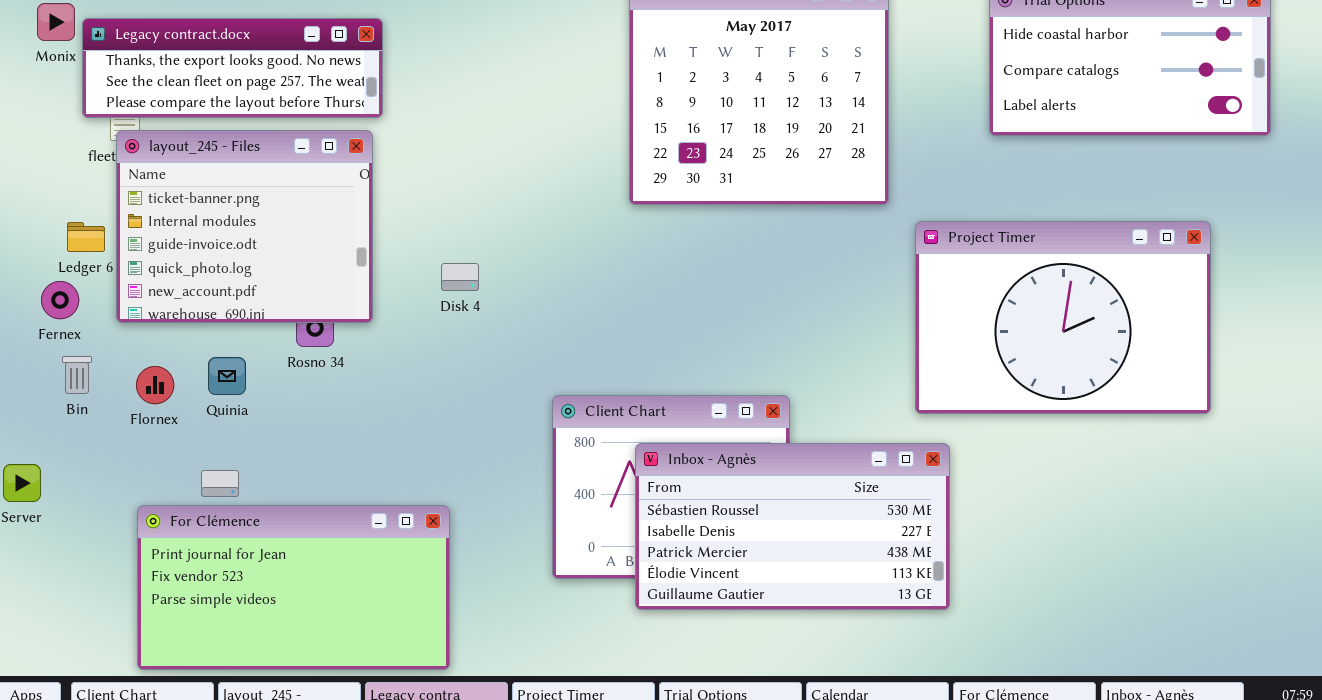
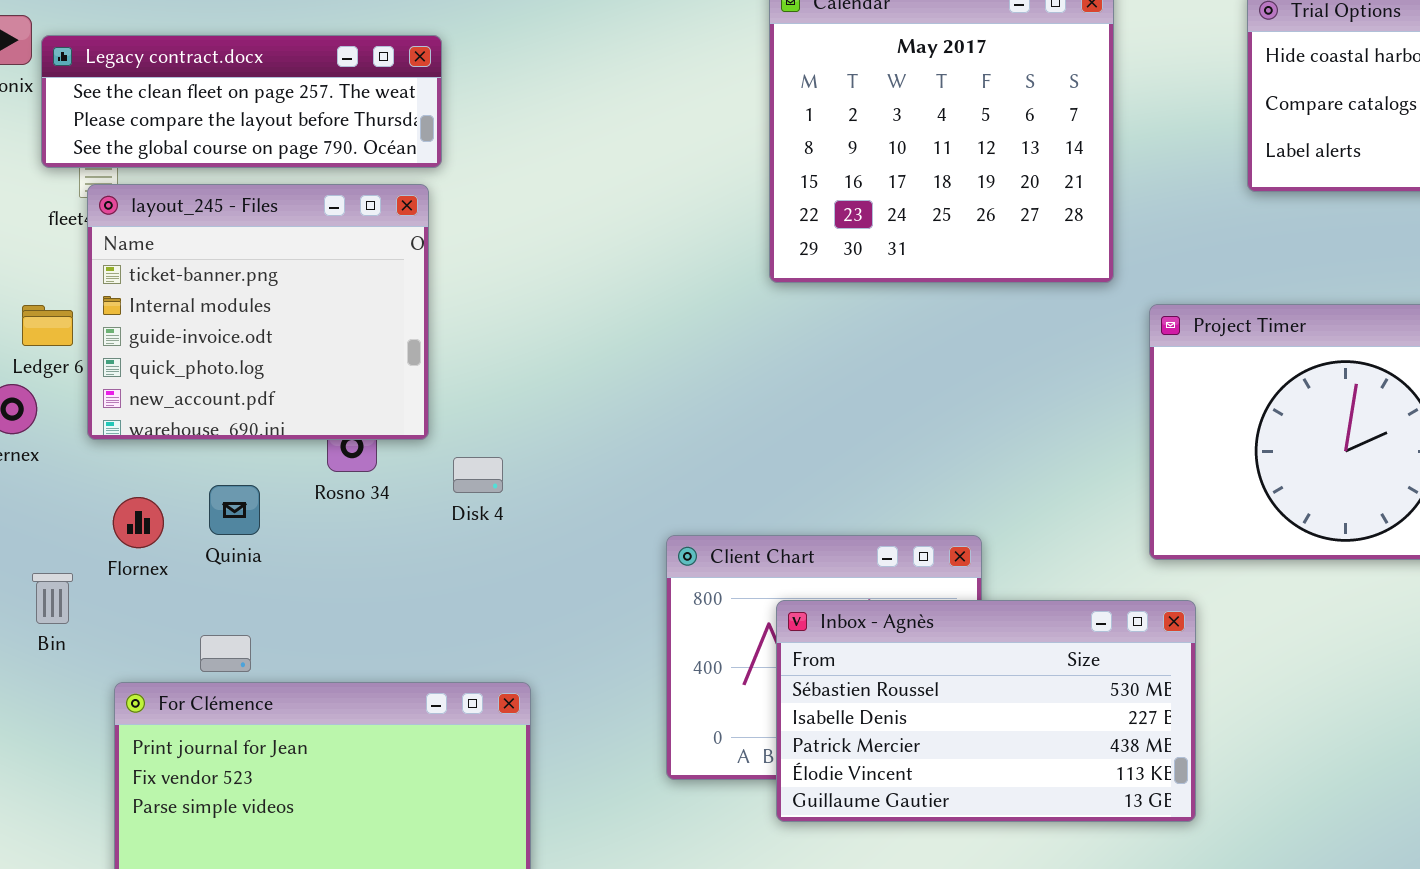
Legacy contract.docx: [82,18,383,118] -> [41,35,442,168], scrolled down 1 row
Disk 4: [441,263,479,291] -> [453,457,503,493], moved
Bin: [62,356,92,394] -> [32,573,73,624], moved

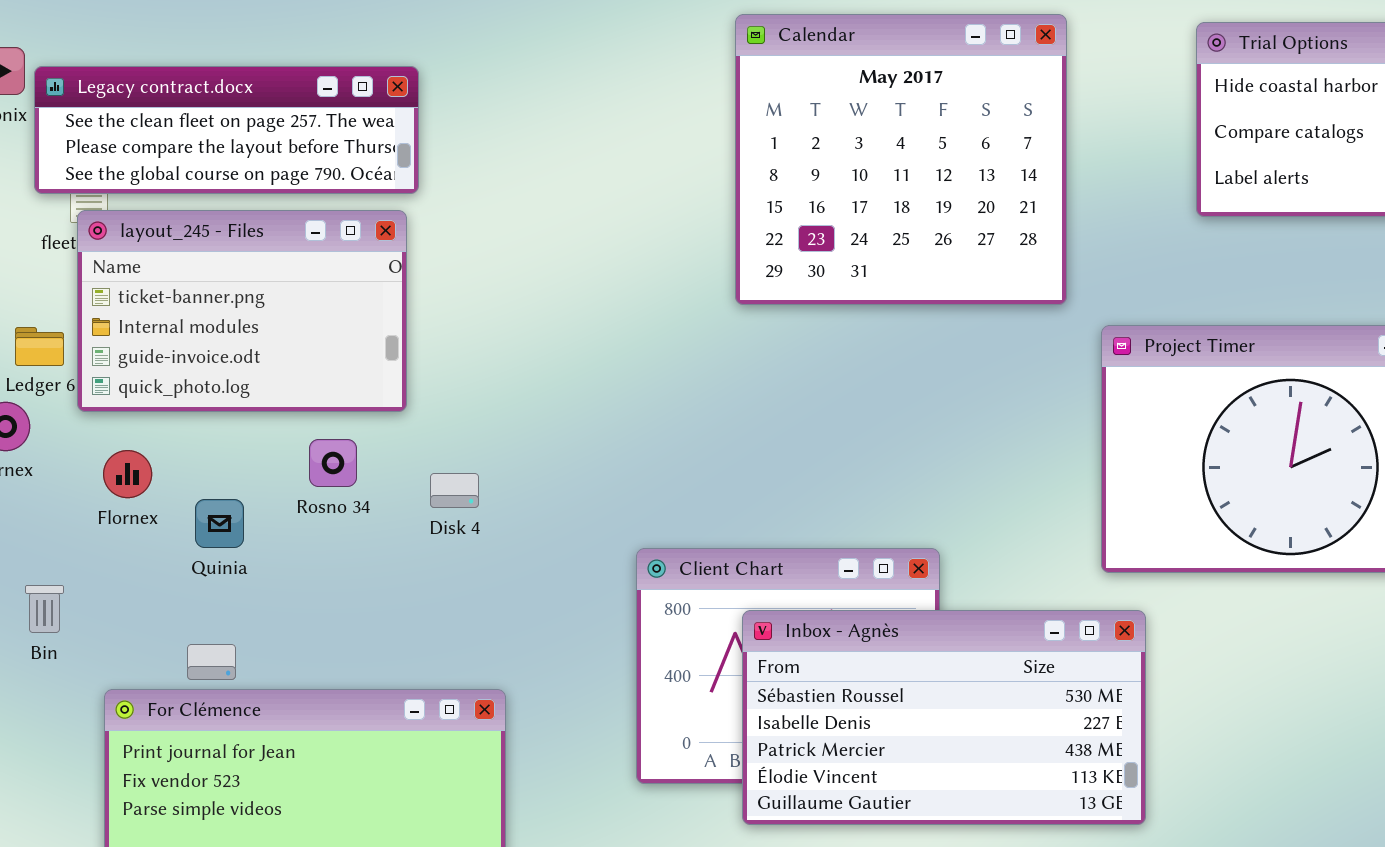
layout_245 - Files: [87,184,429,440] -> [77,210,407,412], resized
Flornex: [113,497,164,548] -> [103,450,152,498], moved

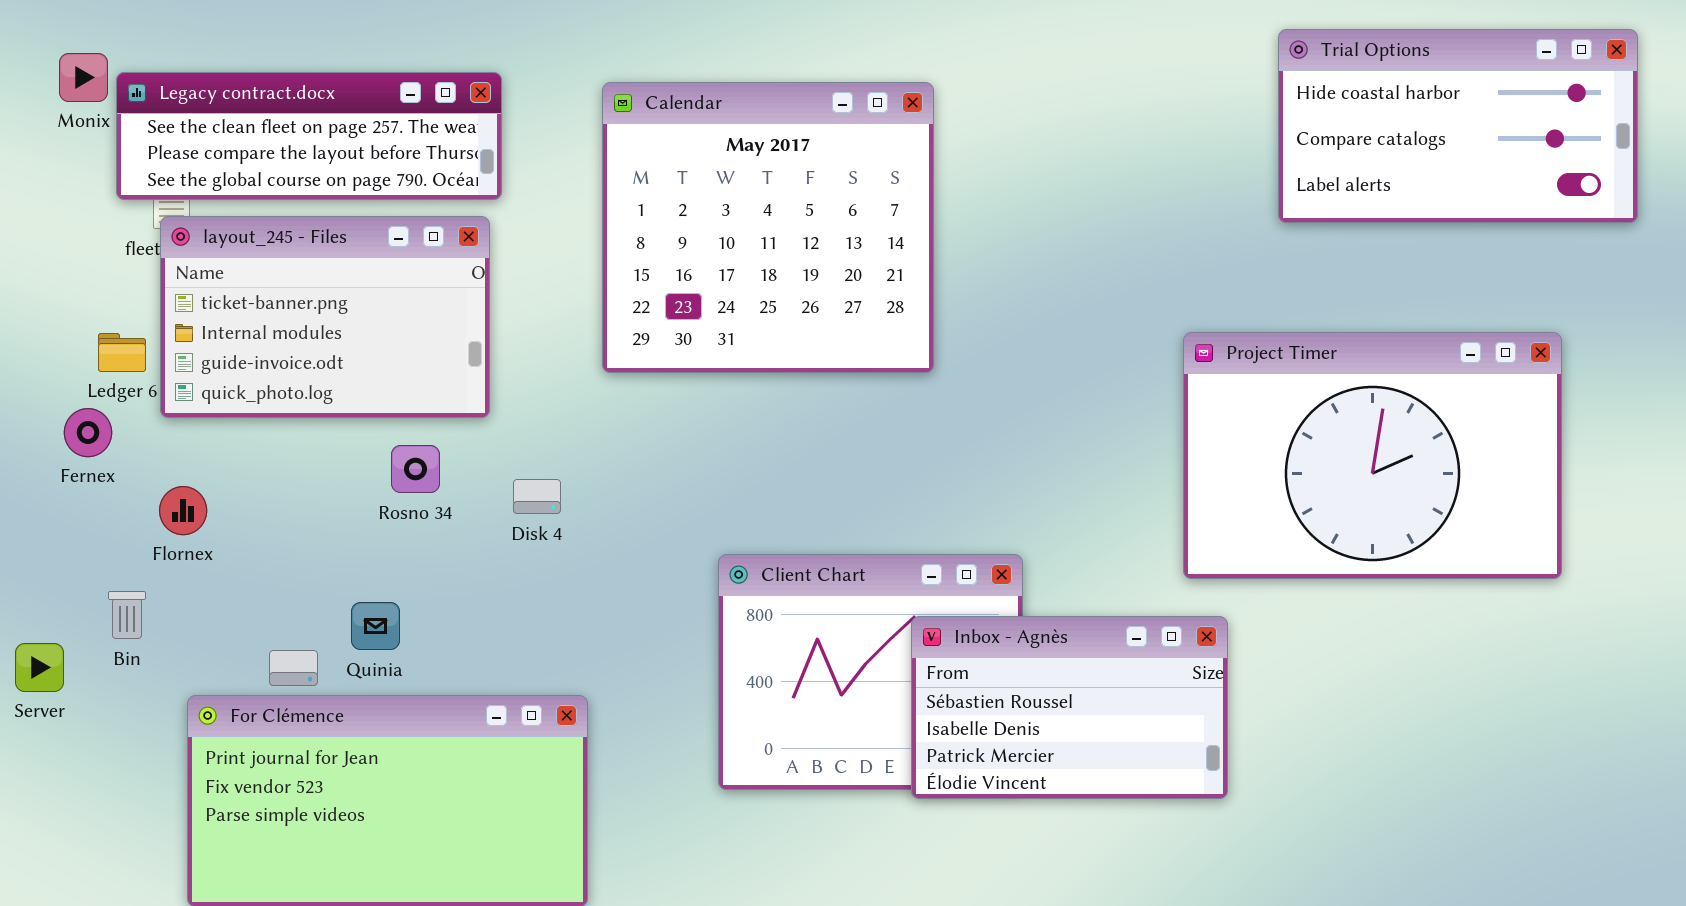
Calendar: [735,14,1067,305] -> [602,82,934,373], moved
Flornex: [103,450,152,498] -> [159,486,207,535], moved
Quinia: [195,499,244,548] -> [351,602,400,650], moved
Inbox - Agnès: [742,610,1146,825] -> [911,616,1228,799], resized

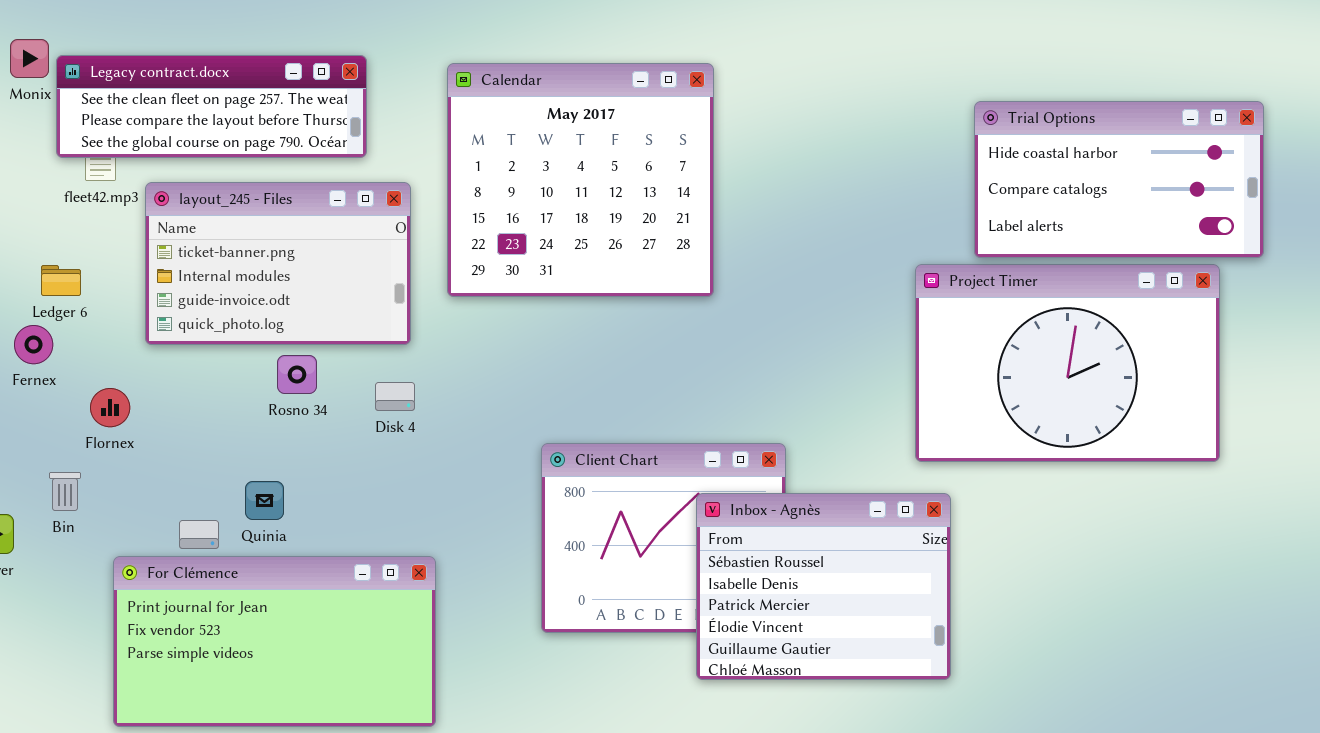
Trial Options: [1278,29,1638,223] -> [974,101,1264,258], moved
layout_245 - Files: [160,216,490,418] -> [145,182,411,345], moved
Inbox - Agnès: [911,616,1228,799] -> [696,493,951,680], resized

